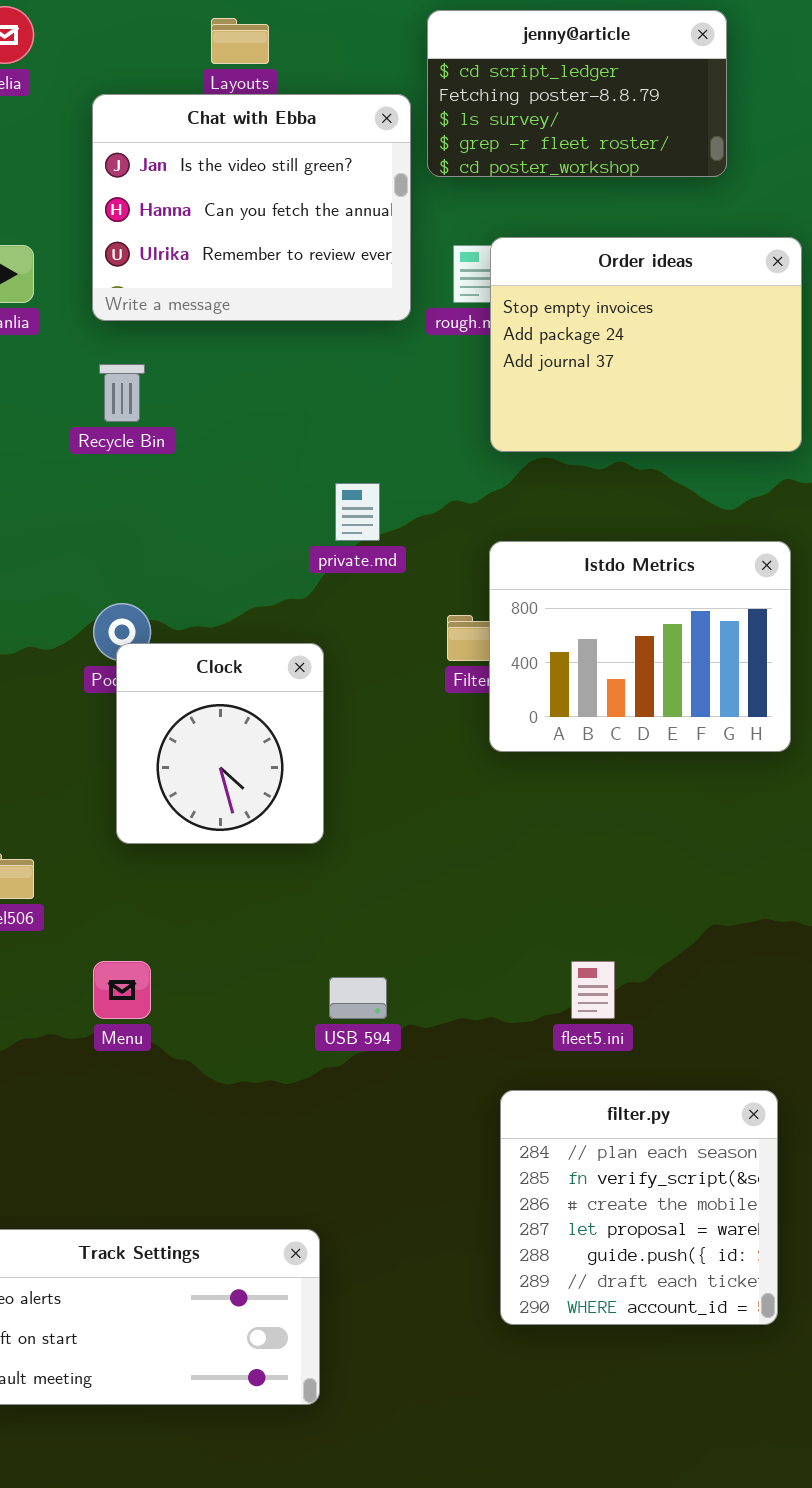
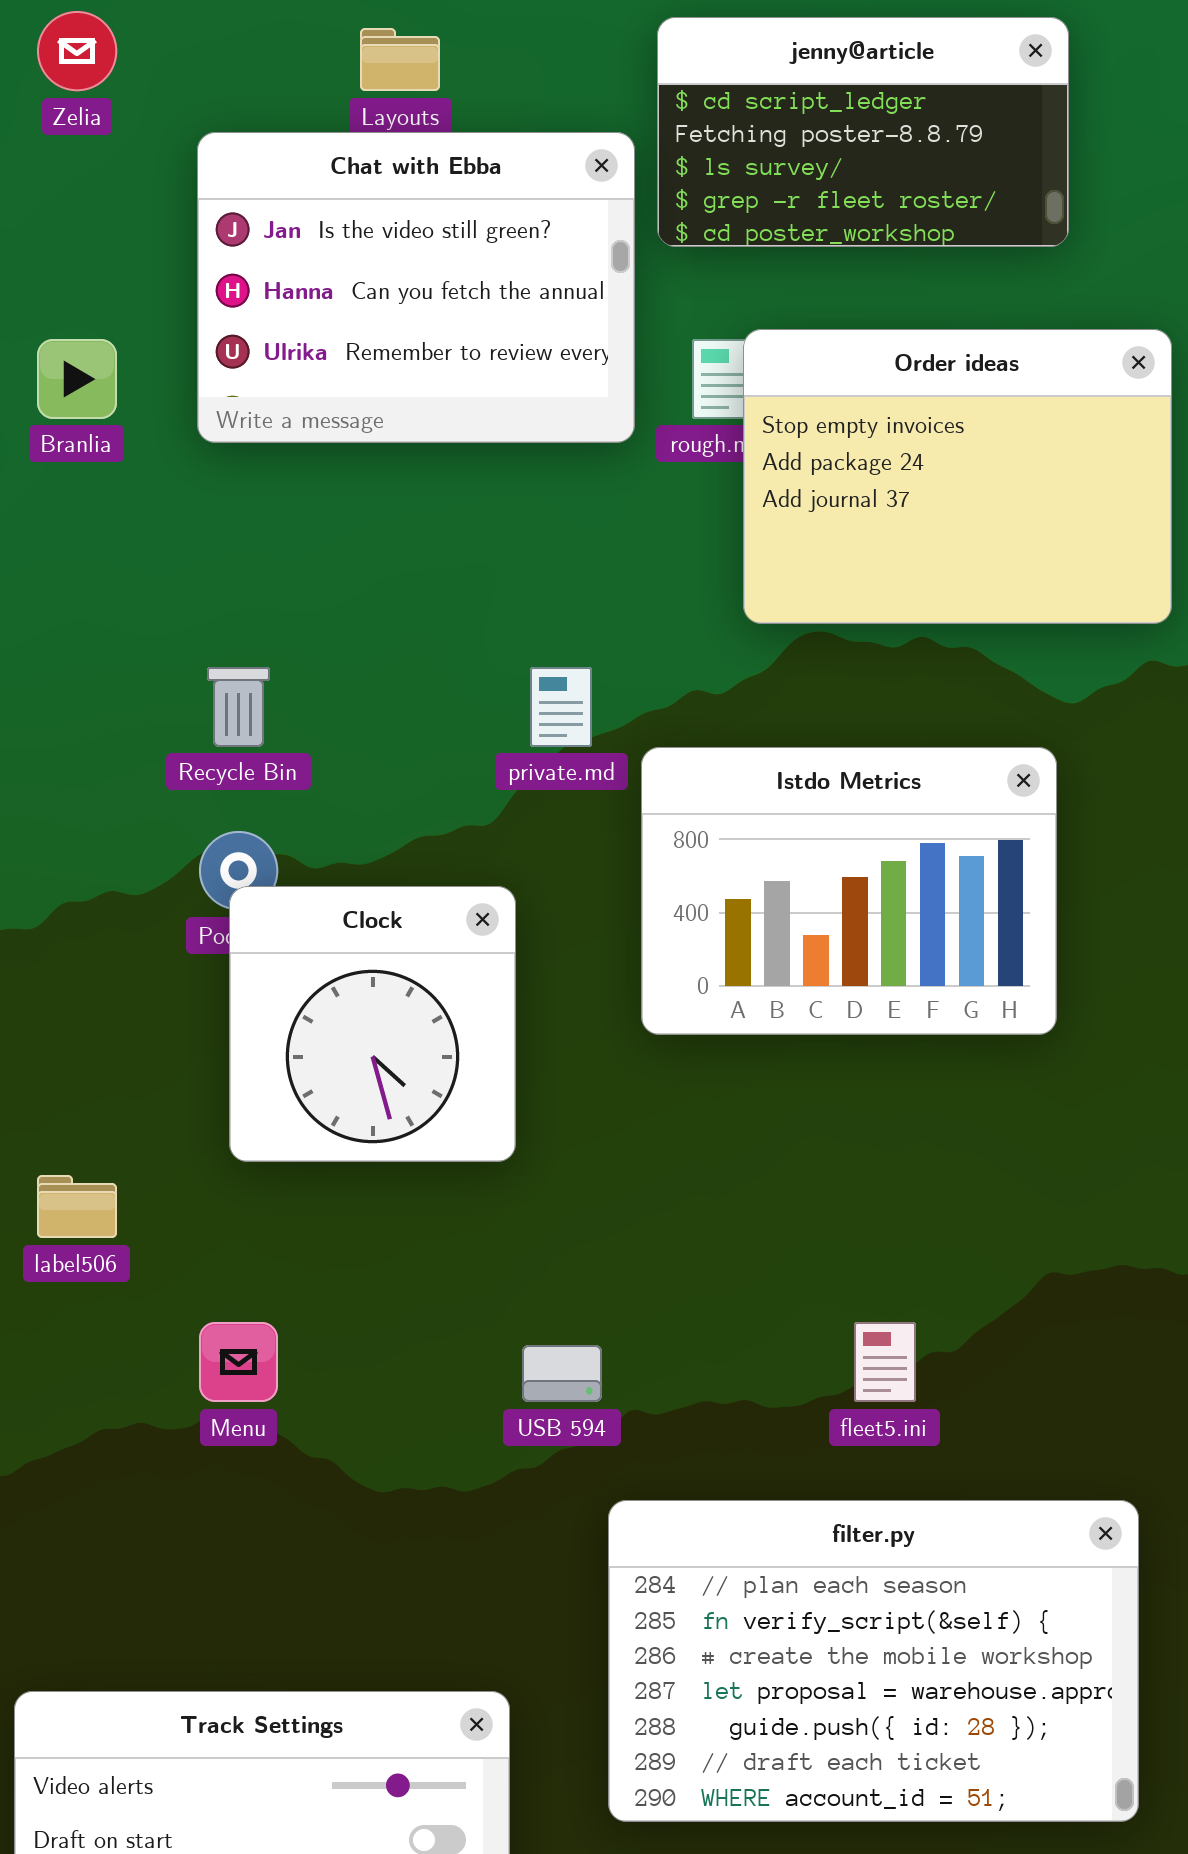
Recycle Bin: [99,364,145,422] -> [207,667,270,747], moved
Istdo Metrics: [489,541,791,752] -> [641,747,1057,1035], moved
filter.py: [500,1090,778,1325] -> [608,1500,1139,1822], resized

